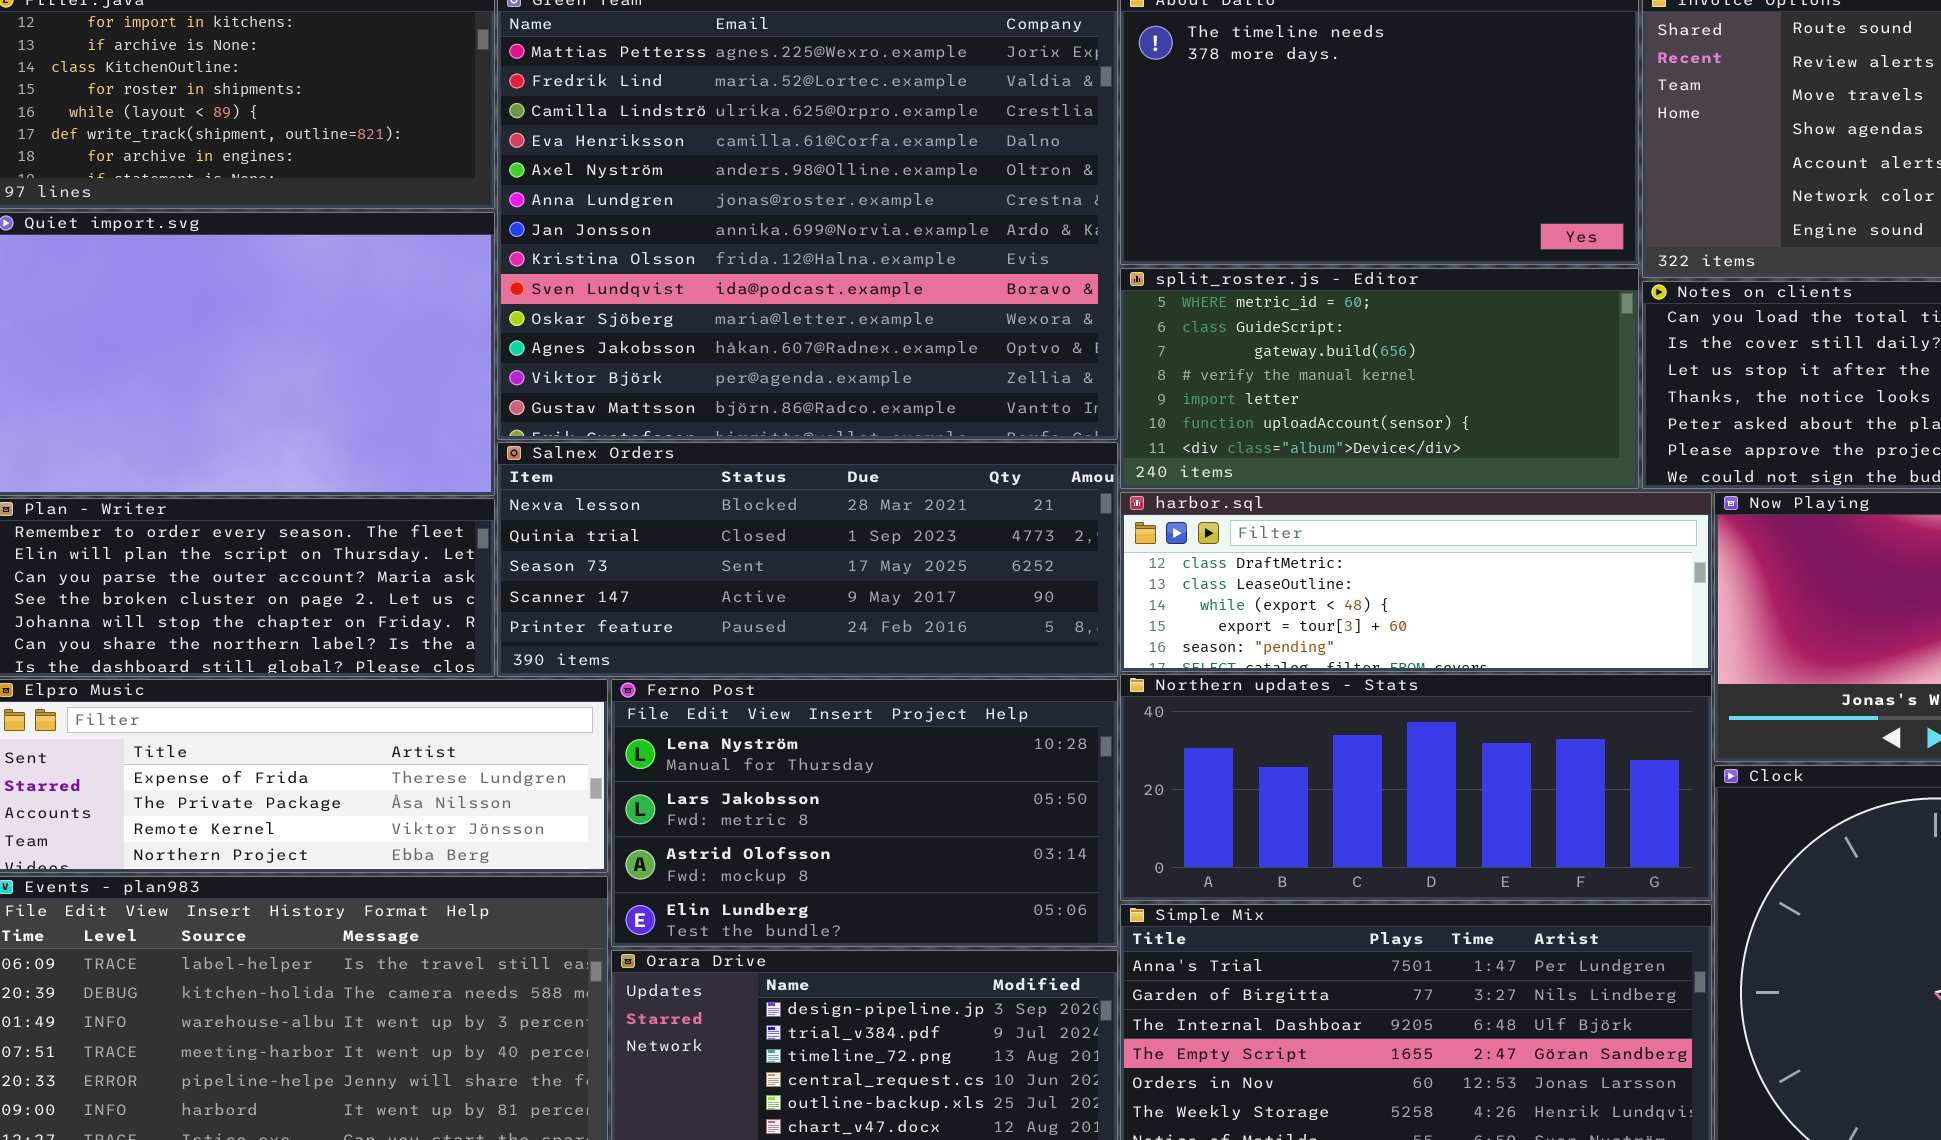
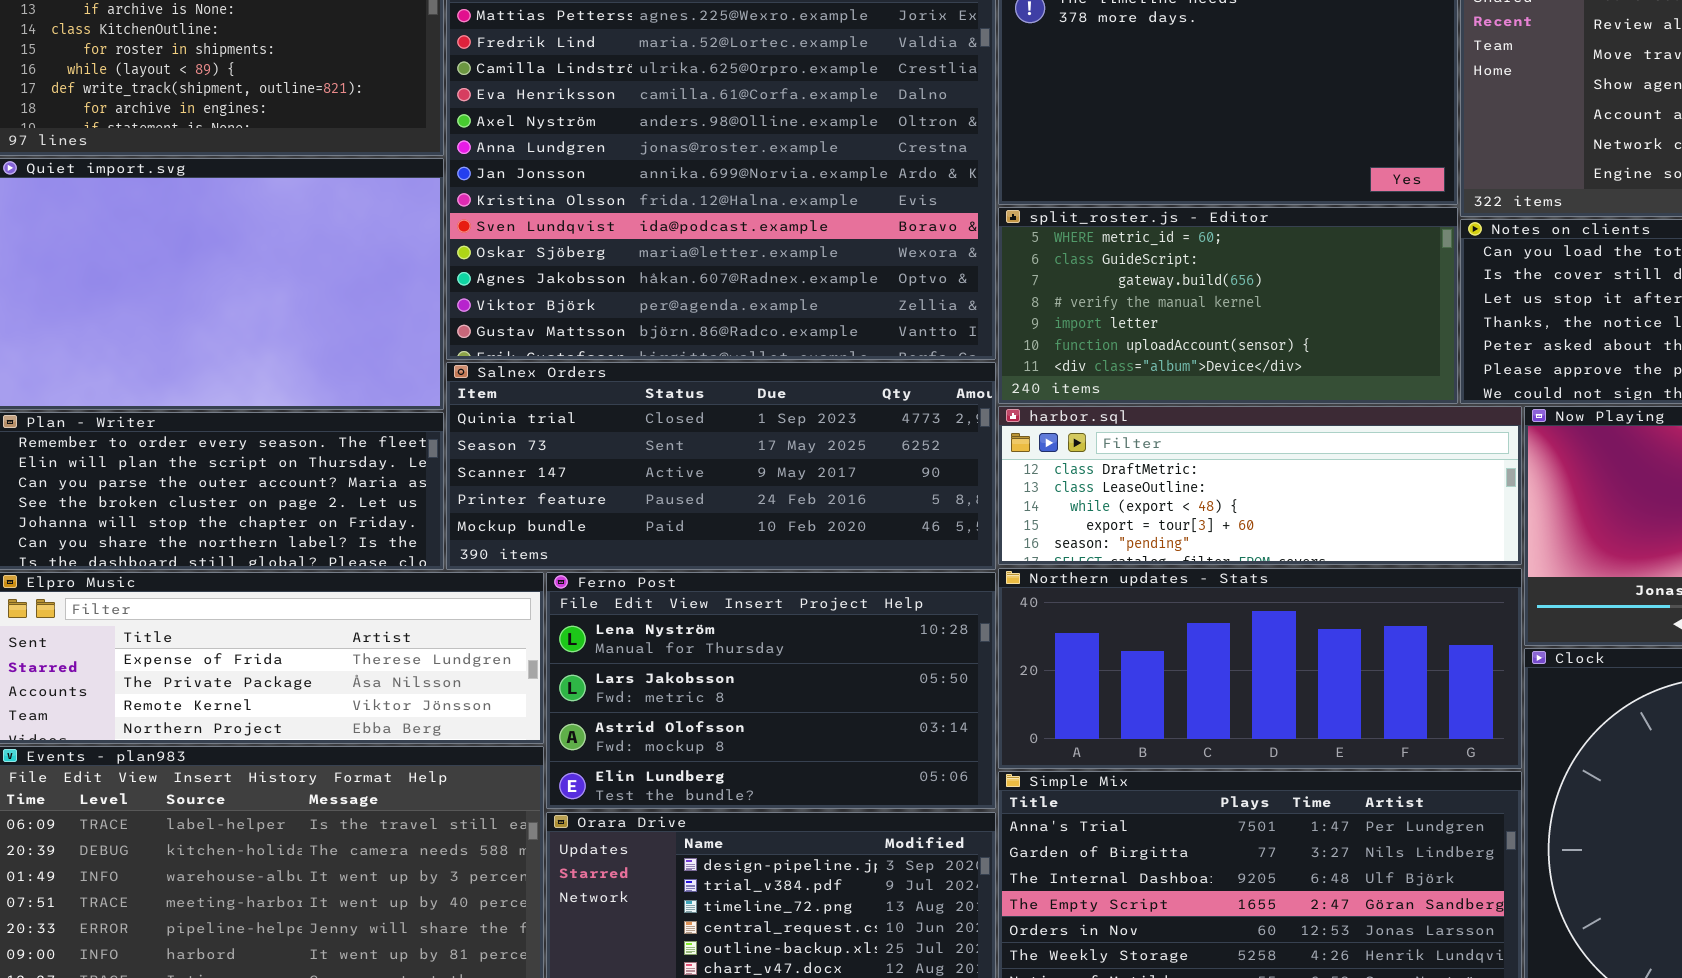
Salnex Orders: [497,442,1118,677] -> [446,362,996,570], scrolled down 1 row

